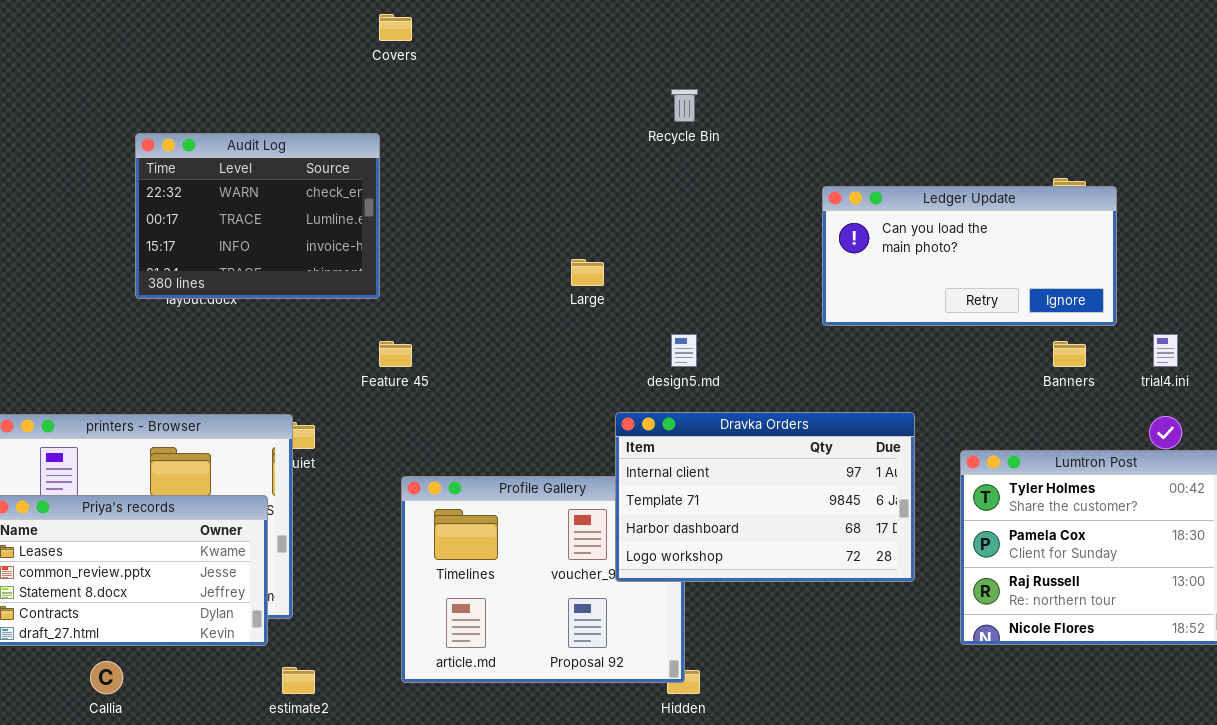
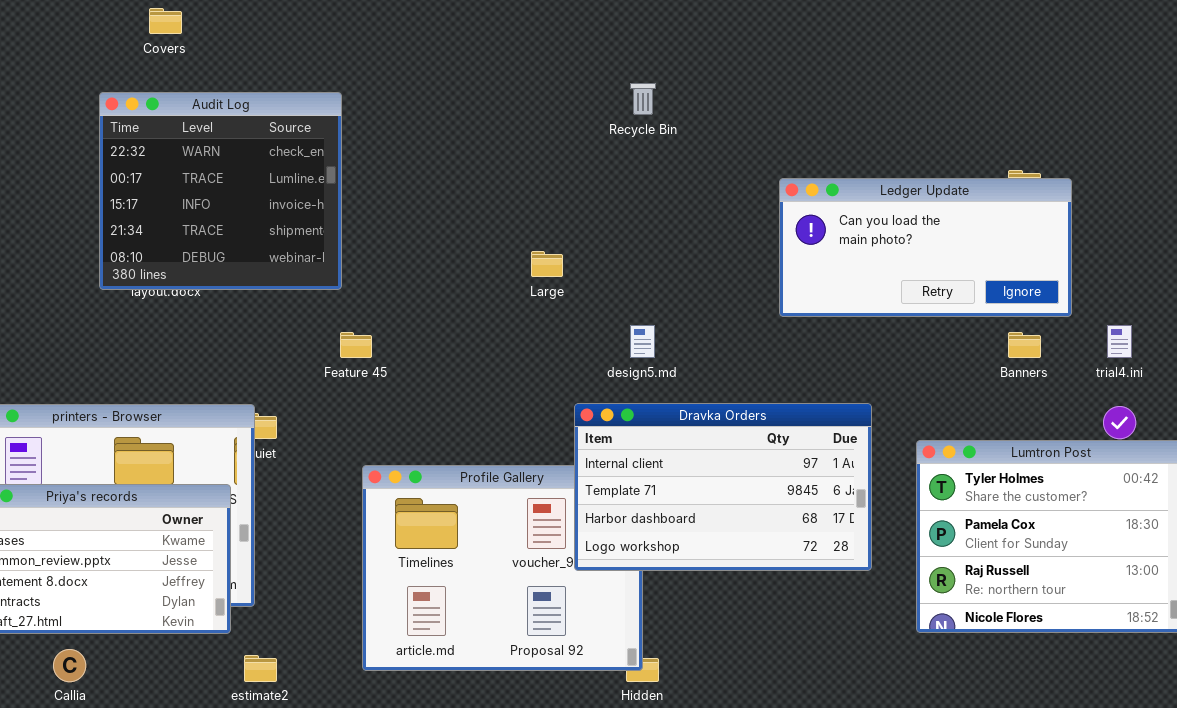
Covers: [379,14,412,41] -> [149,8,182,34], moved
Audit Log: [135,133,380,299] -> [99,92,342,290], resized

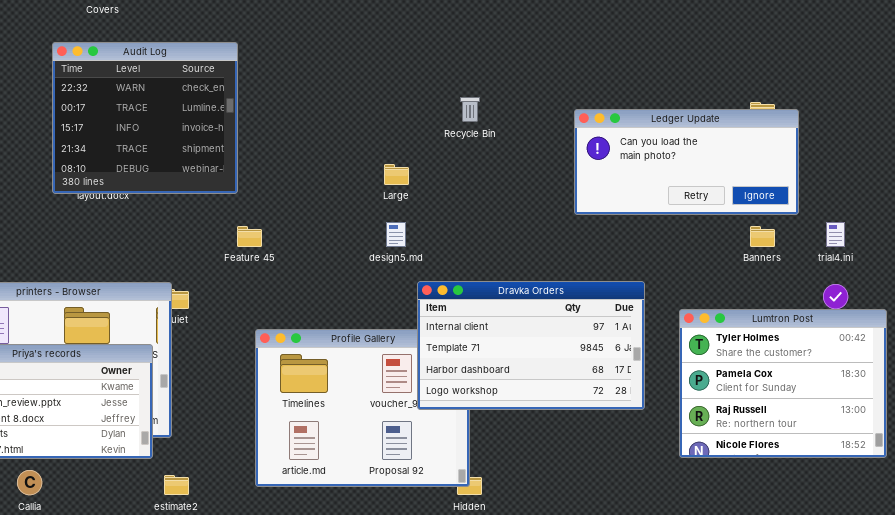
Recycle Bin: [630,83,656,115] -> [460,97,480,122], moved
design5.md: [630,325,655,358] -> [386,222,406,247], moved

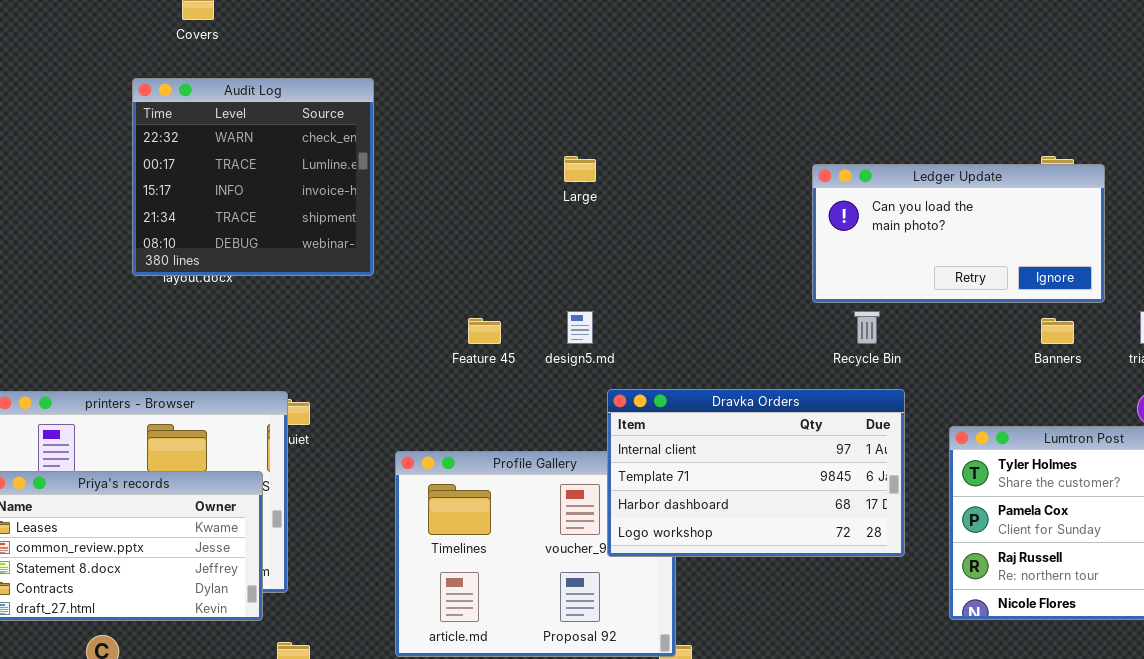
Recycle Bin: [460,97,480,122] -> [854,311,880,344], moved
Large: [384,164,409,185] -> [564,156,596,182], moved
Feature 45: [237,226,262,247] -> [468,318,501,344], moved

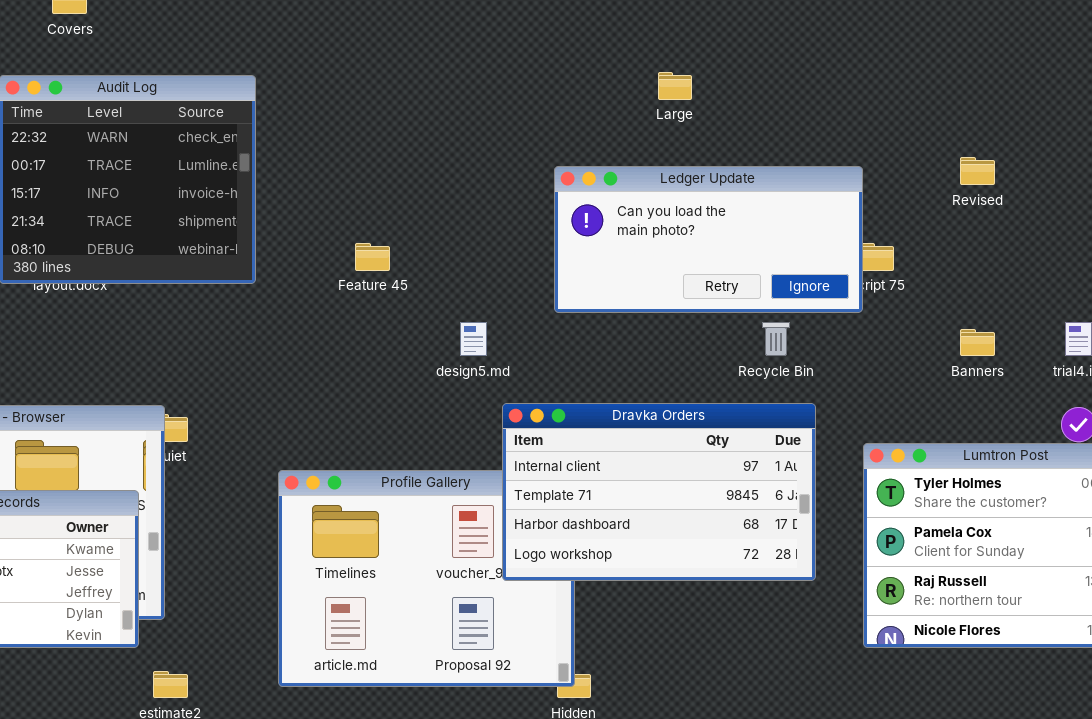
Large: [564,156,596,182] -> [658,72,692,100], moved
Ledger Update: [812,164,1105,303] -> [554,166,863,313], moved
Feature 45: [468,318,501,344] -> [355,243,390,271], moved

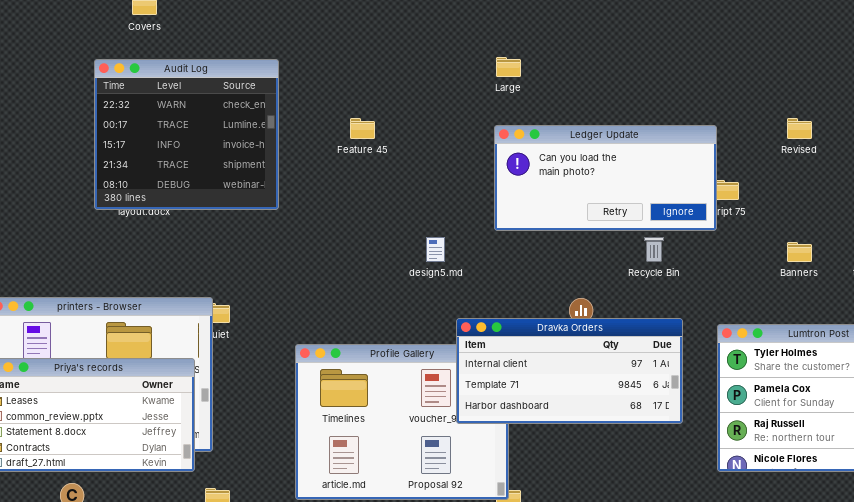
Large: [658,72,692,100] -> [496,57,521,77], moved
Feature 45: [355,243,390,271] -> [350,118,375,139], moved
Dravka Orders: [502,403,816,581] -> [456,318,683,424], resized

